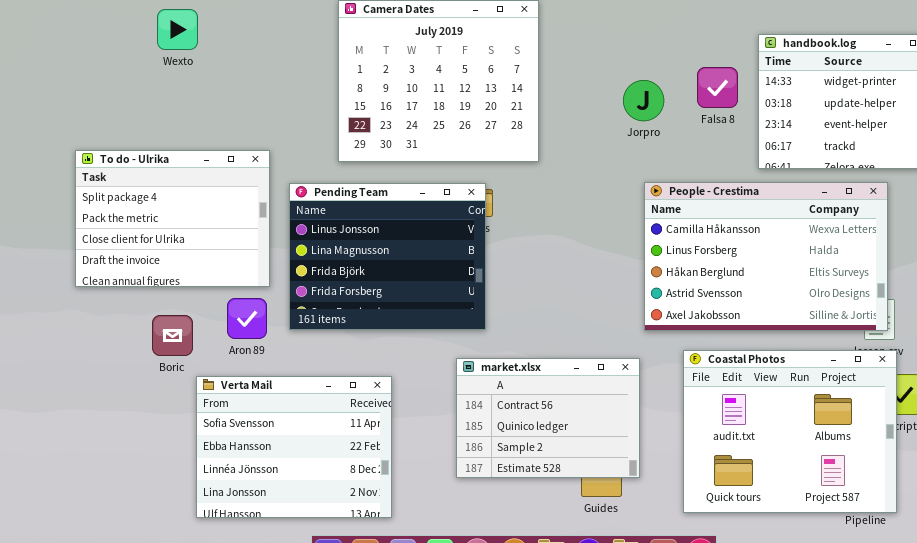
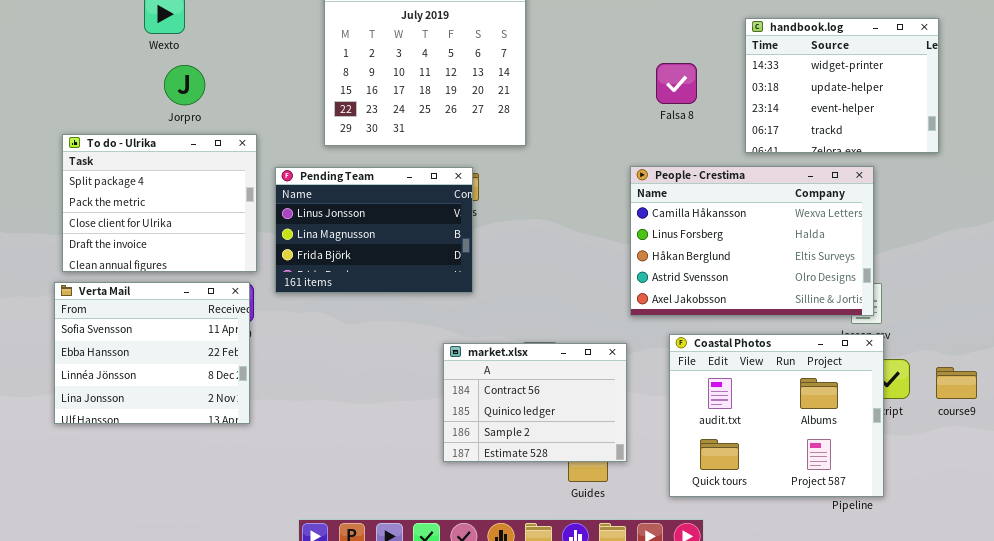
Falsa 8: [697,67,738,108] -> [656,63,697,104], moved
Jorpro: [623,80,664,121] -> [164,65,205,105], moved
Pending Team: [289,183,486,330] -> [275,167,473,293], resized
Verta Mail: [196,376,392,518] -> [54,282,250,424], moved

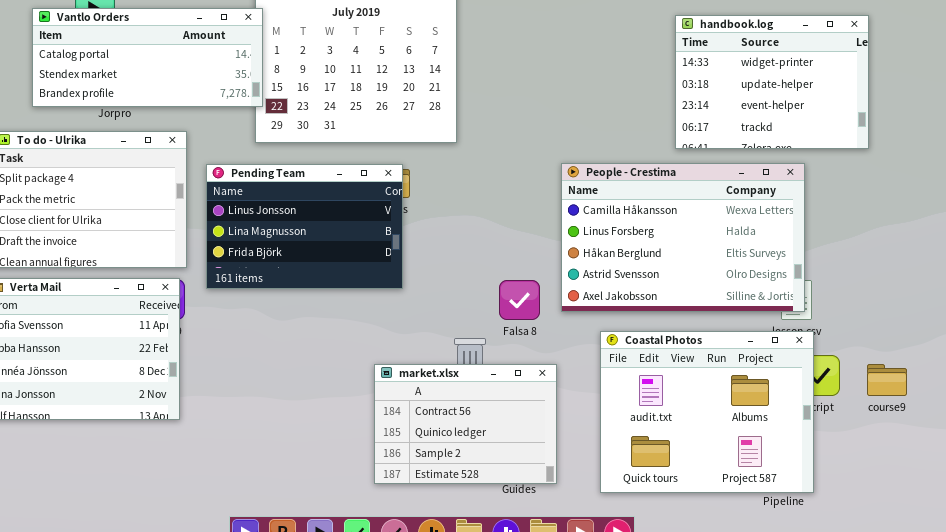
Vantlo Orders: none -> [32,8,263,107], opened
Falsa 8: [656,63,697,104] -> [499,280,540,320], moved
market.xlsx: [443,343,627,462] -> [374,364,557,484], moved

